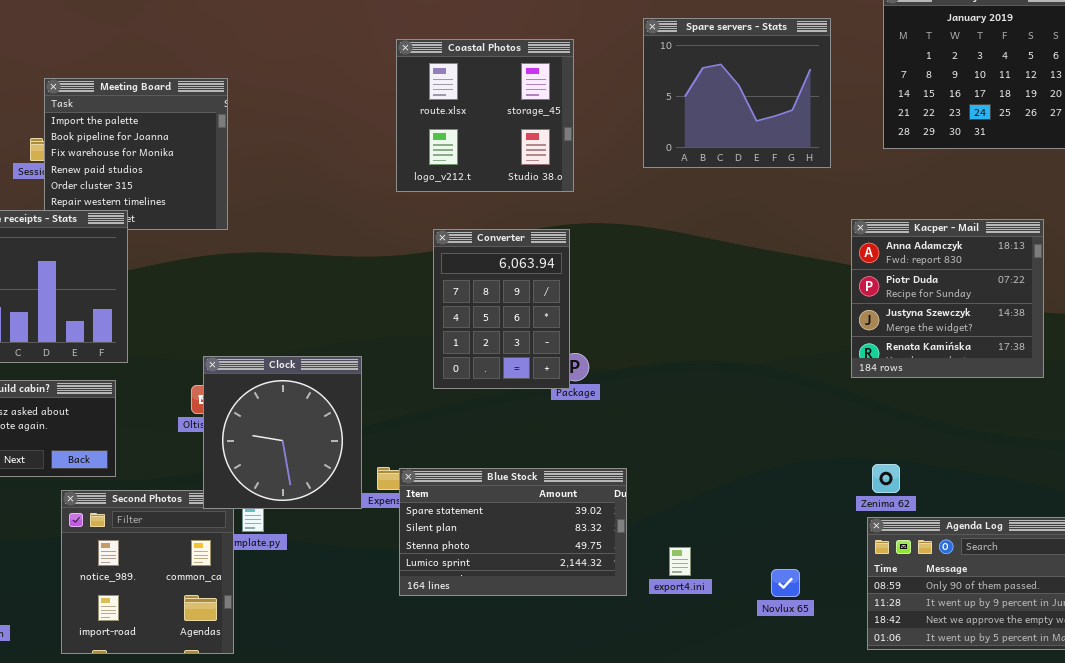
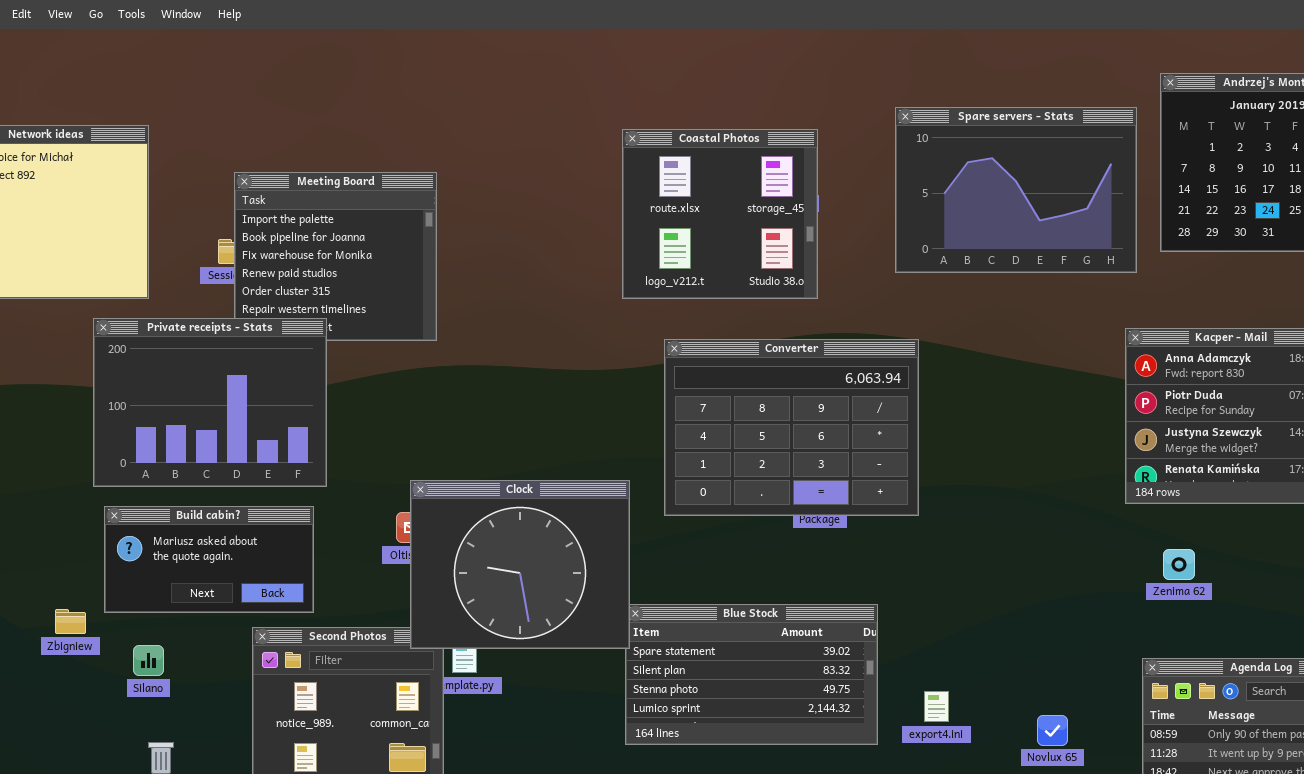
Spare servers - Stats: [643,18,831,168] -> [895,107,1137,273], resized
Converter: [433,229,570,389] -> [664,339,919,516], resized
Clock: [203,356,362,509] -> [410,480,630,649], resized
Zenima 62: [872,464,900,493] -> [1163,549,1195,580], moved

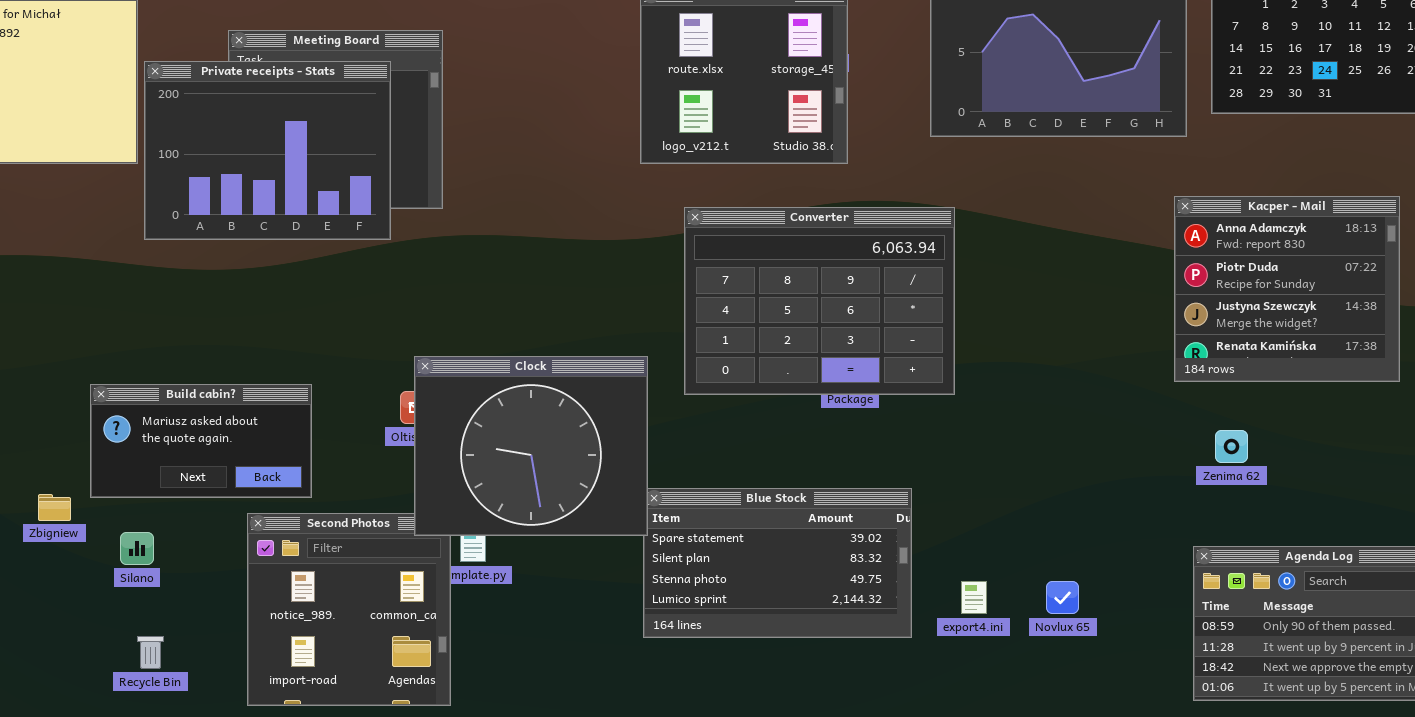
Private receipts - Stats: [93,318,327,487] -> [144,61,391,240], moved
Novlux 65: [1037,715,1068,746] -> [1046,581,1079,614], moved

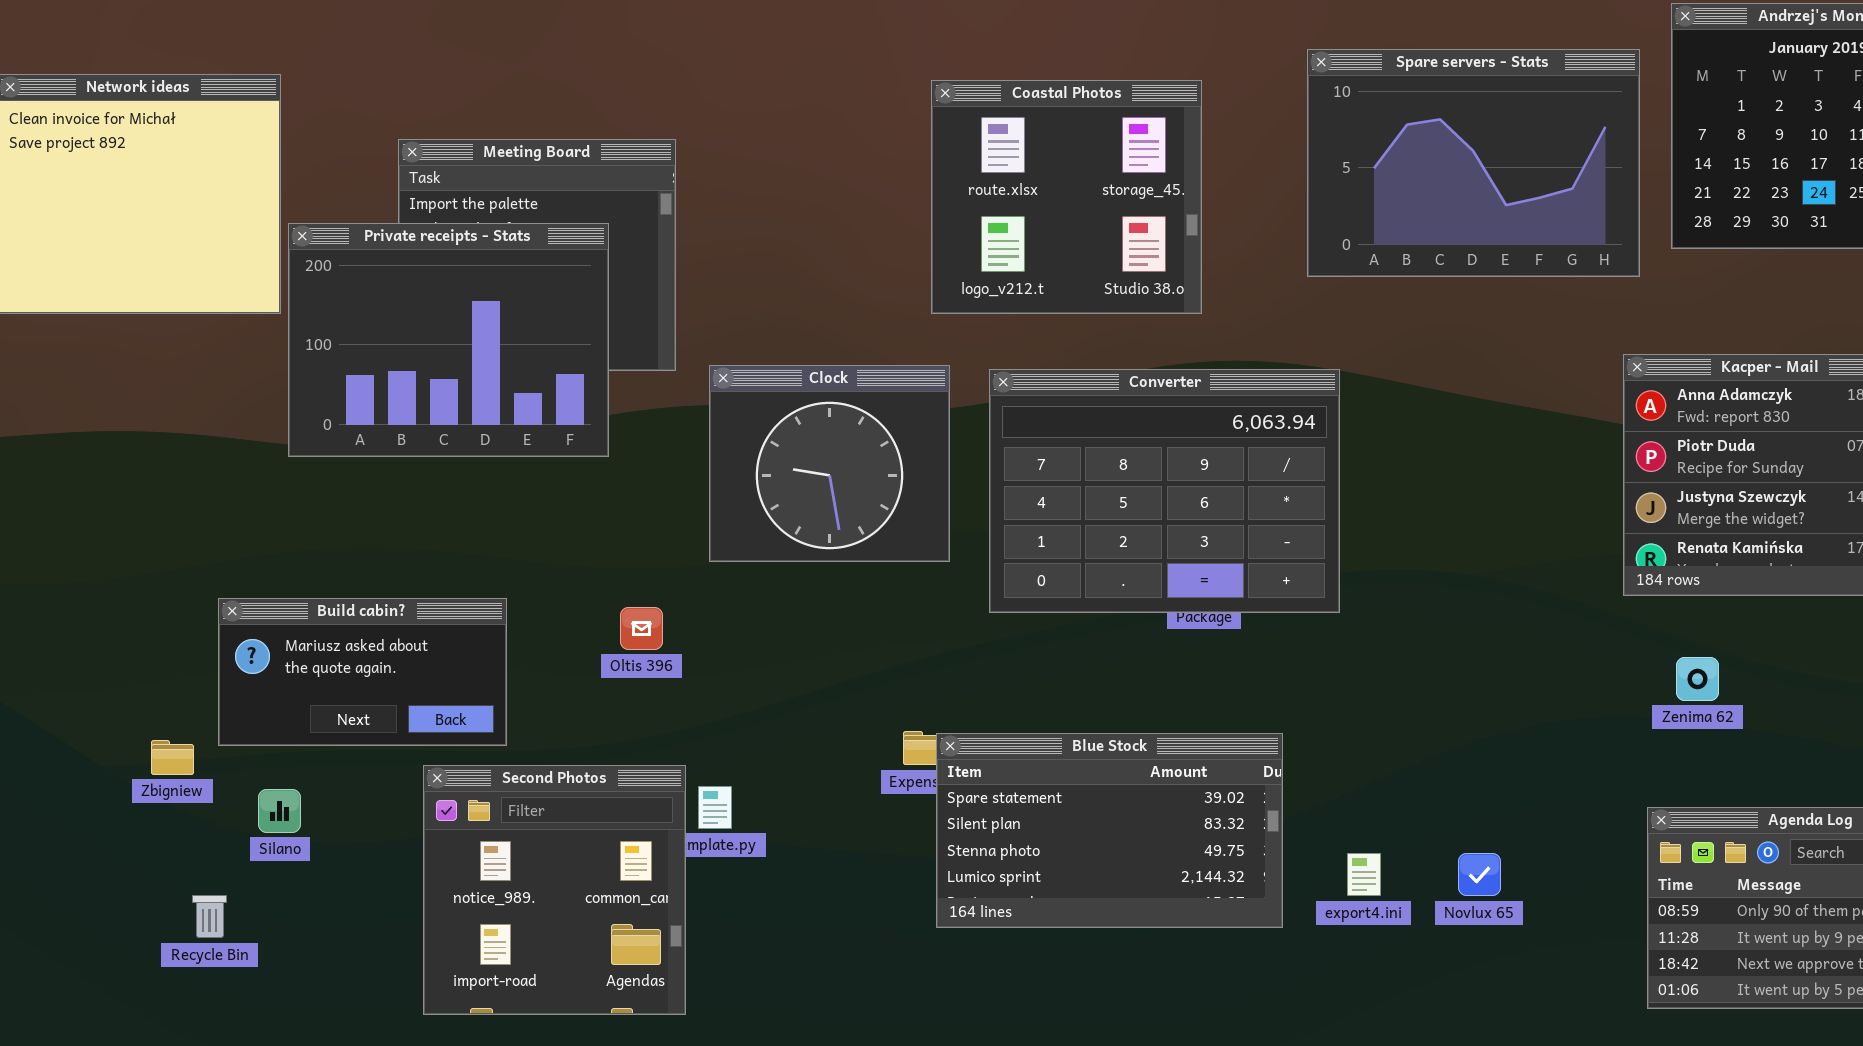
Private receipts - Stats: [144,61,391,240] -> [288,223,609,457], moved
Clock: [414,356,648,536] -> [709,365,950,562], moved, resized
Recycle Bin: [137,636,164,669] -> [192,895,227,938], moved

